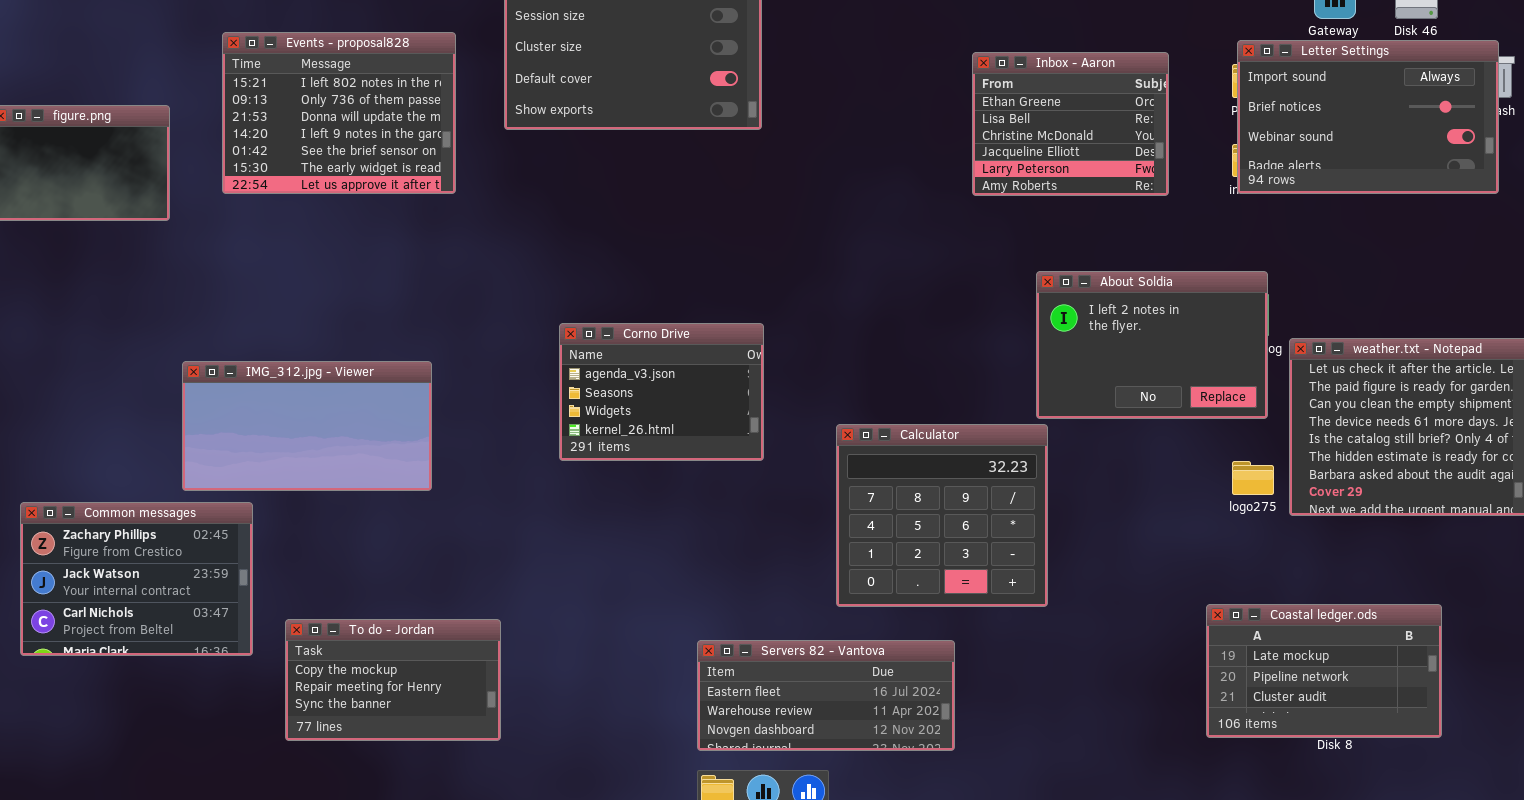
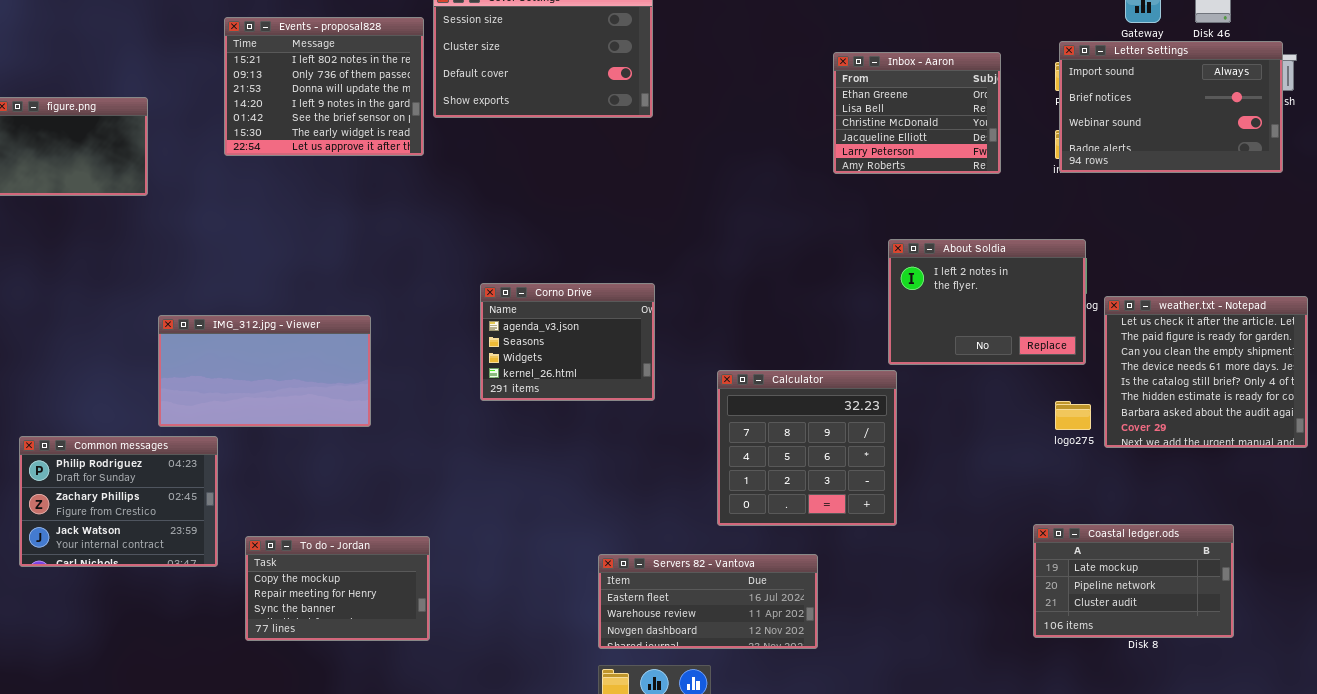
Events - proposal828: [222,32,456,194] -> [224,17,424,156], moved
Common messages: [20,502,253,656] -> [19,436,218,567], scrolled up 1 row

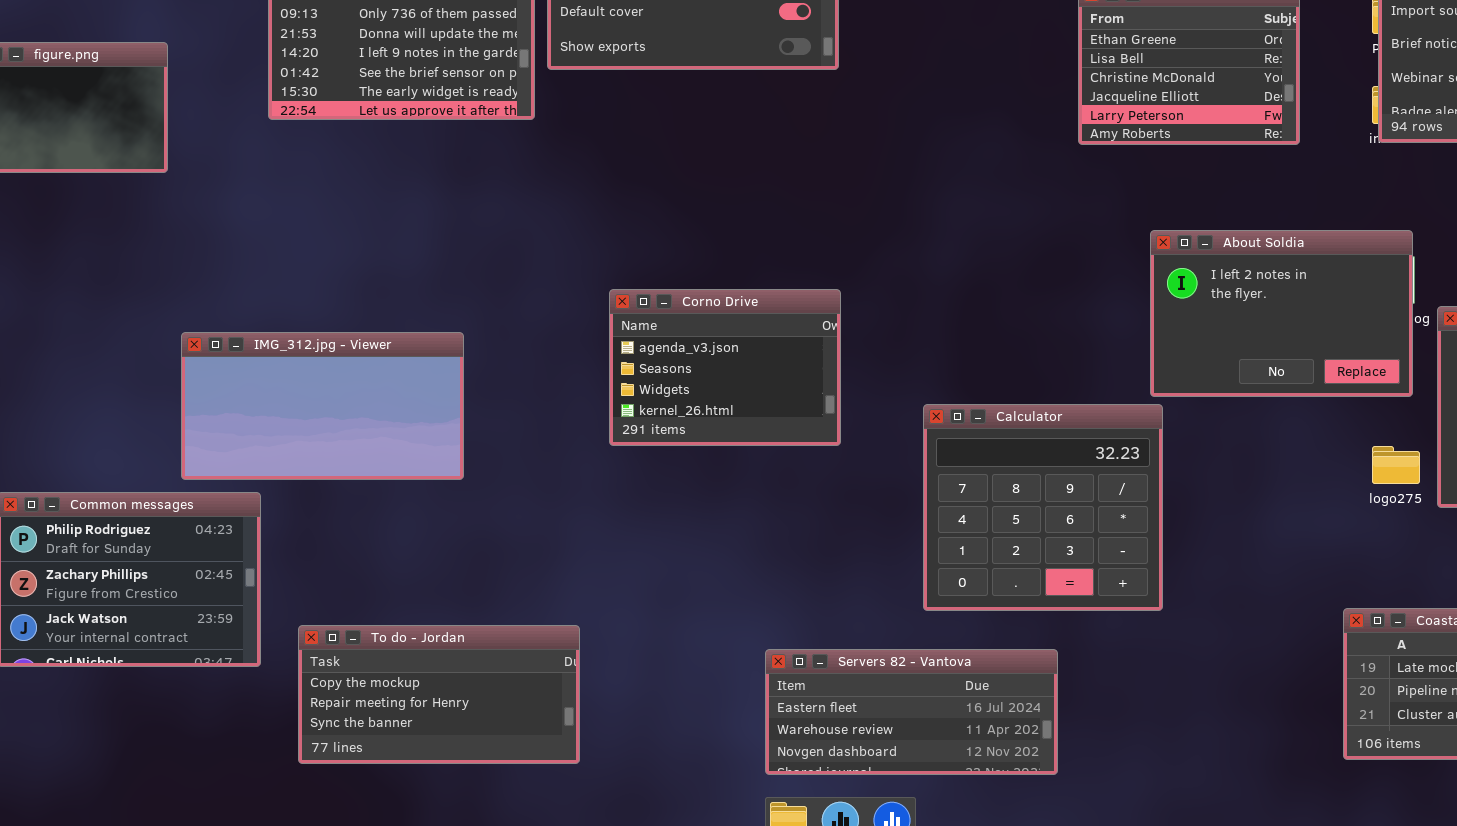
To do - Jordan: [245,536,430,641] -> [298,625,580,764], resized

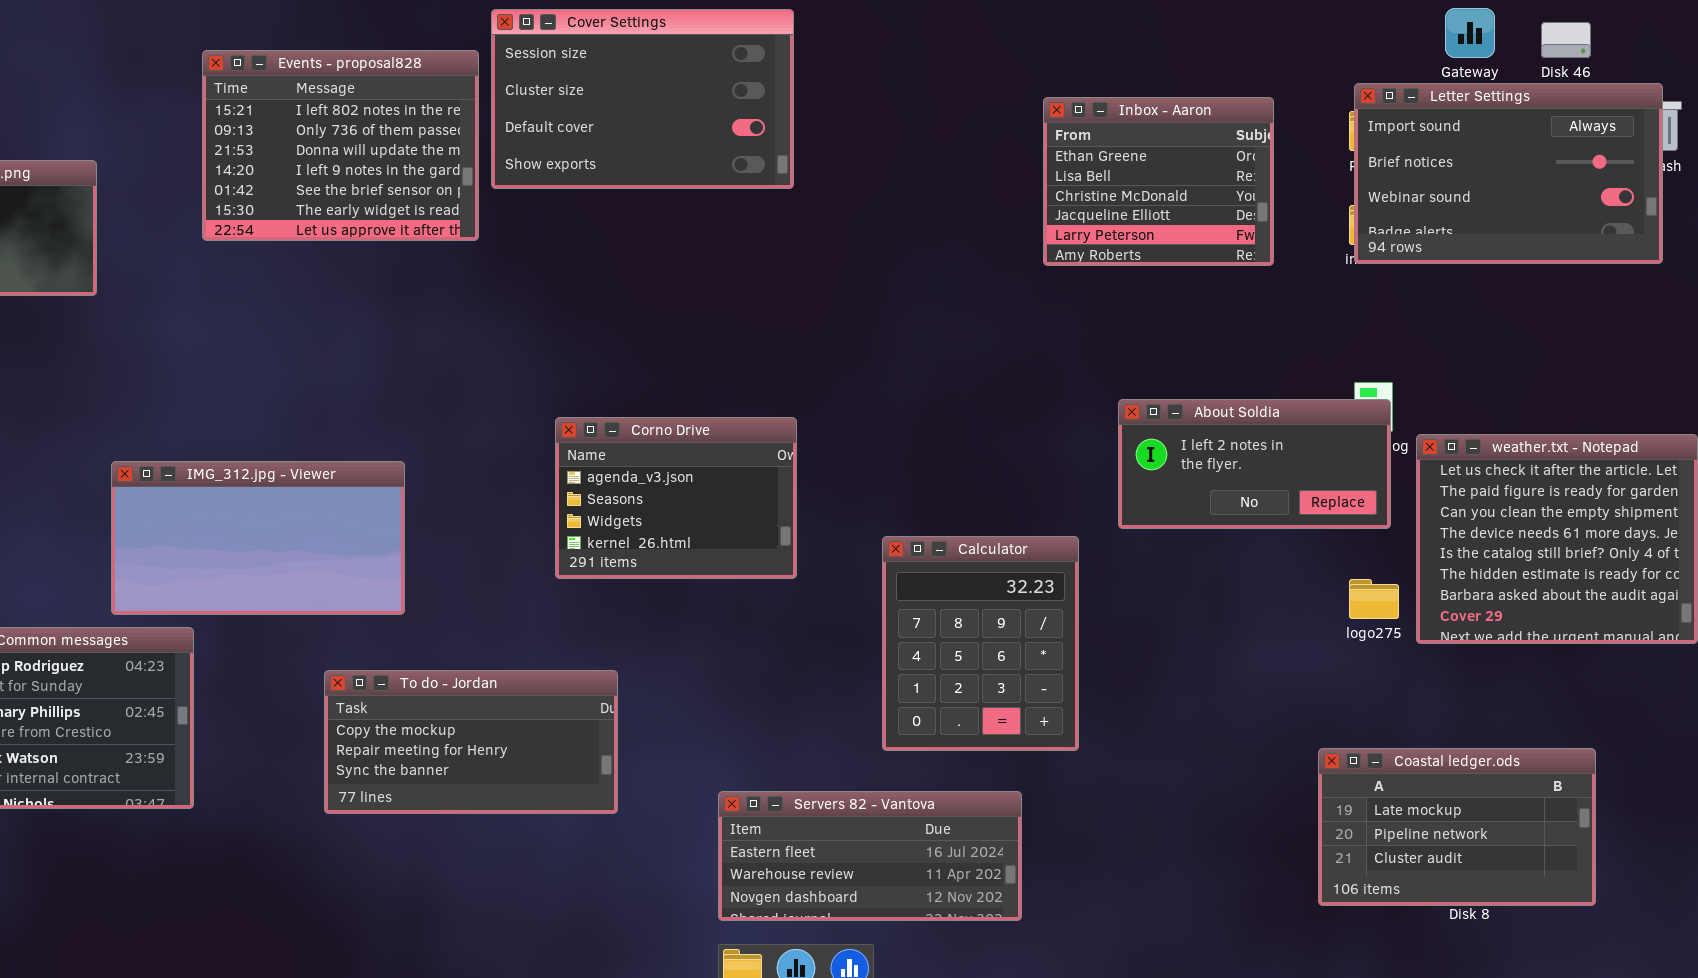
About Soldia: [1150,230,1413,397] -> [1118,399,1391,529], resized
Calculator: [923,404,1163,611] -> [882,536,1079,751], resized
To do - Jordan: [298,625,580,764] -> [324,670,618,814], moved

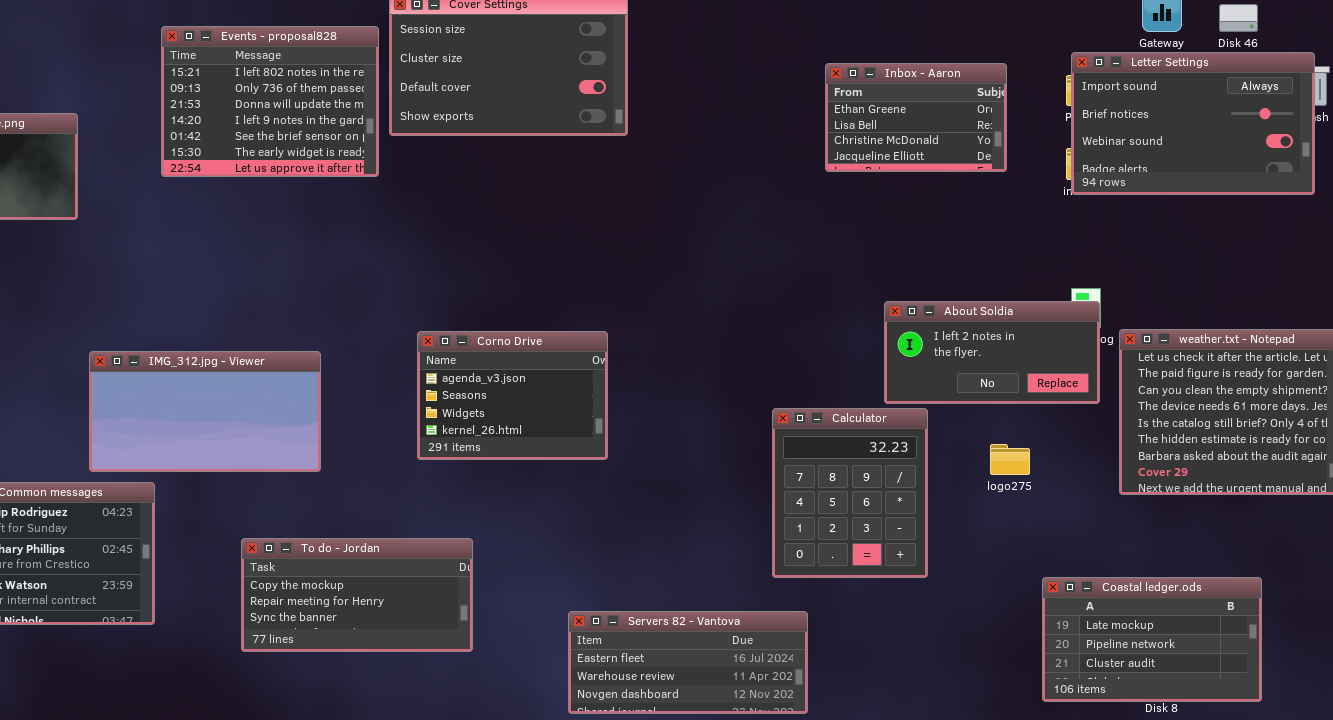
Inbox - Aaron: [1043,97,1274,266] -> [825,63,1007,172], resized
Corno Drive: [555,417,797,579] -> [417,331,608,460], moved
Calculator: [882,536,1079,751] -> [772,408,928,578], moved
logo275: [1349,579,1399,619] -> [990,444,1030,475], moved
To do - Jordan: [324,670,618,814] -> [241,538,473,652], moved

